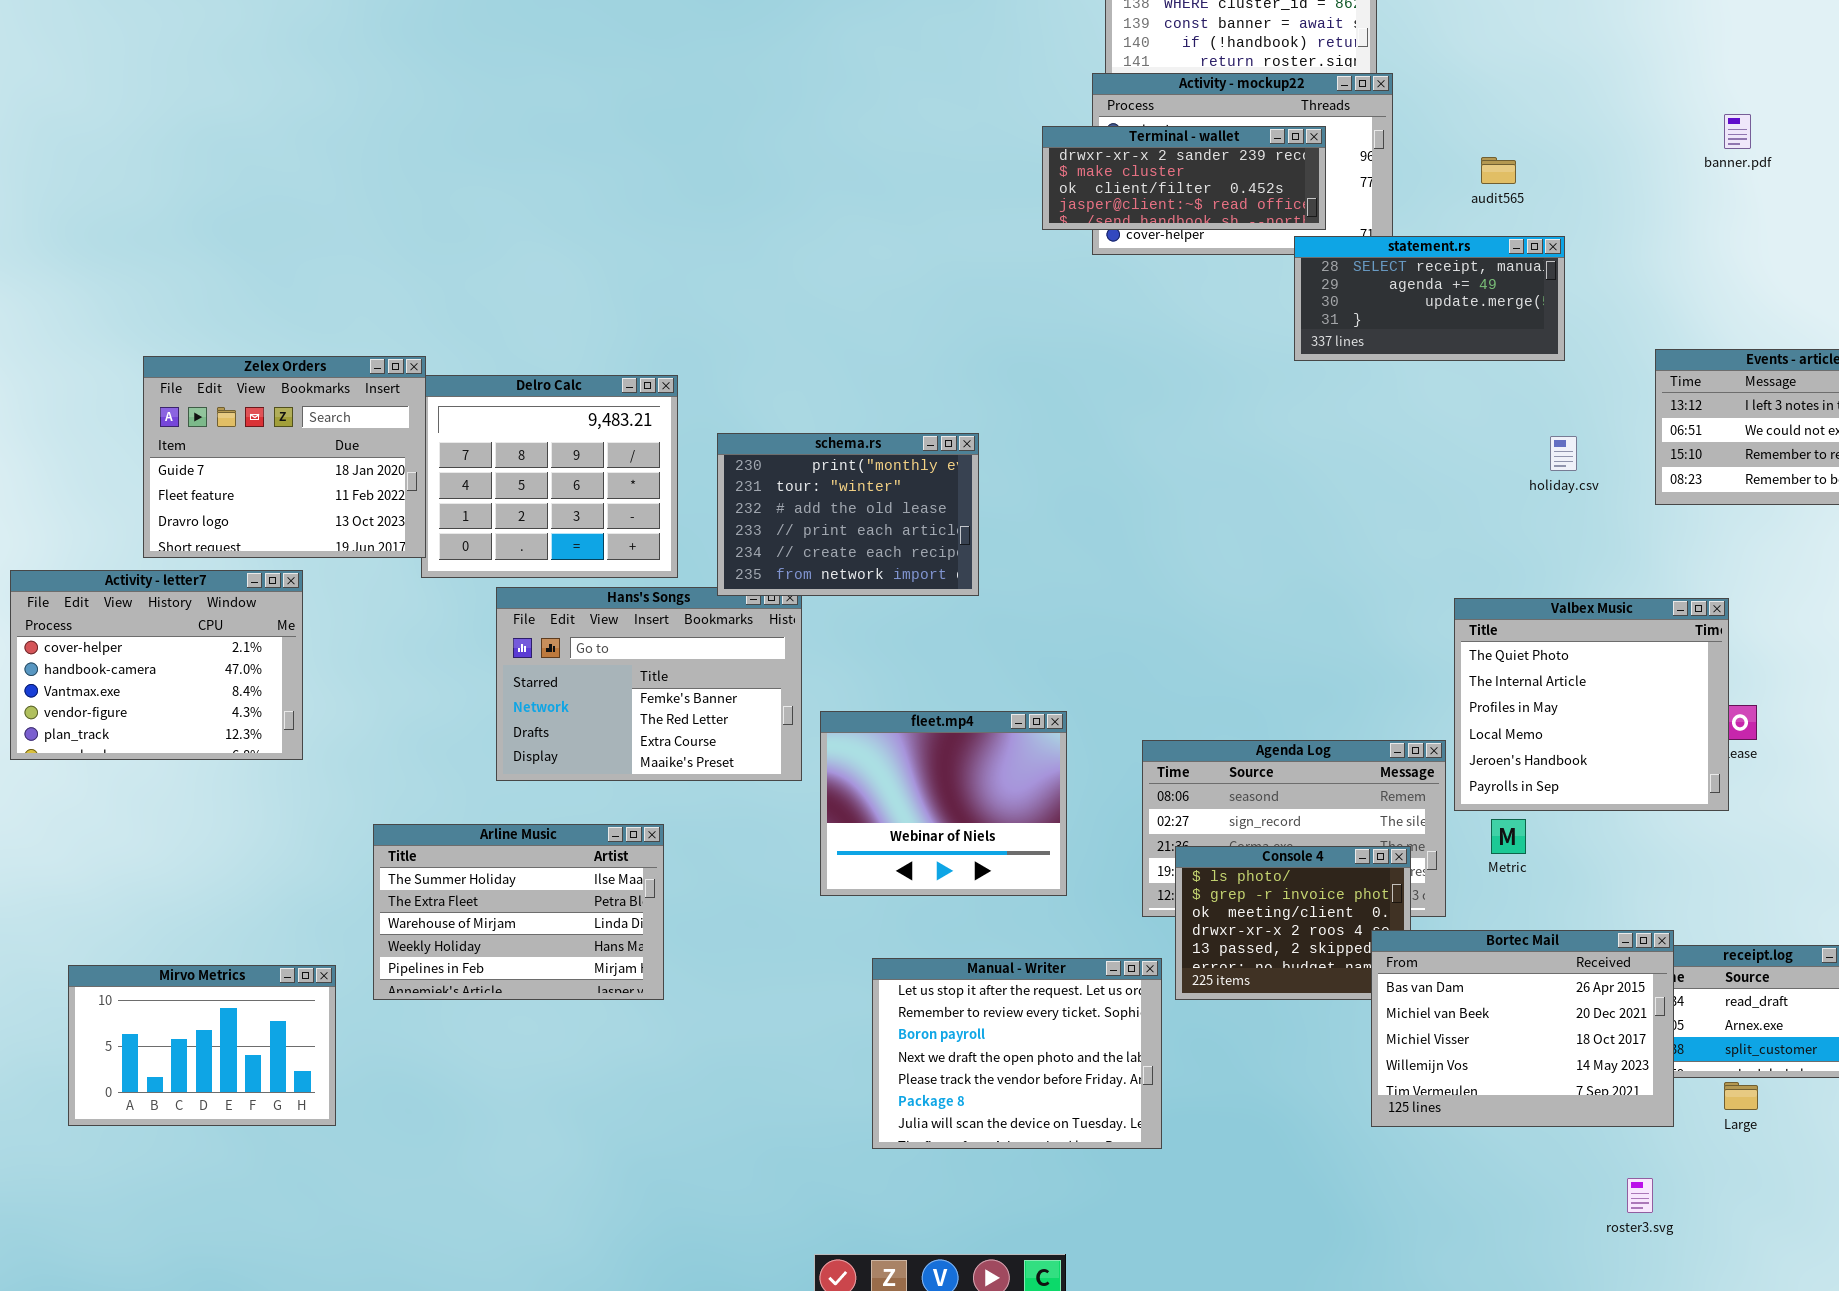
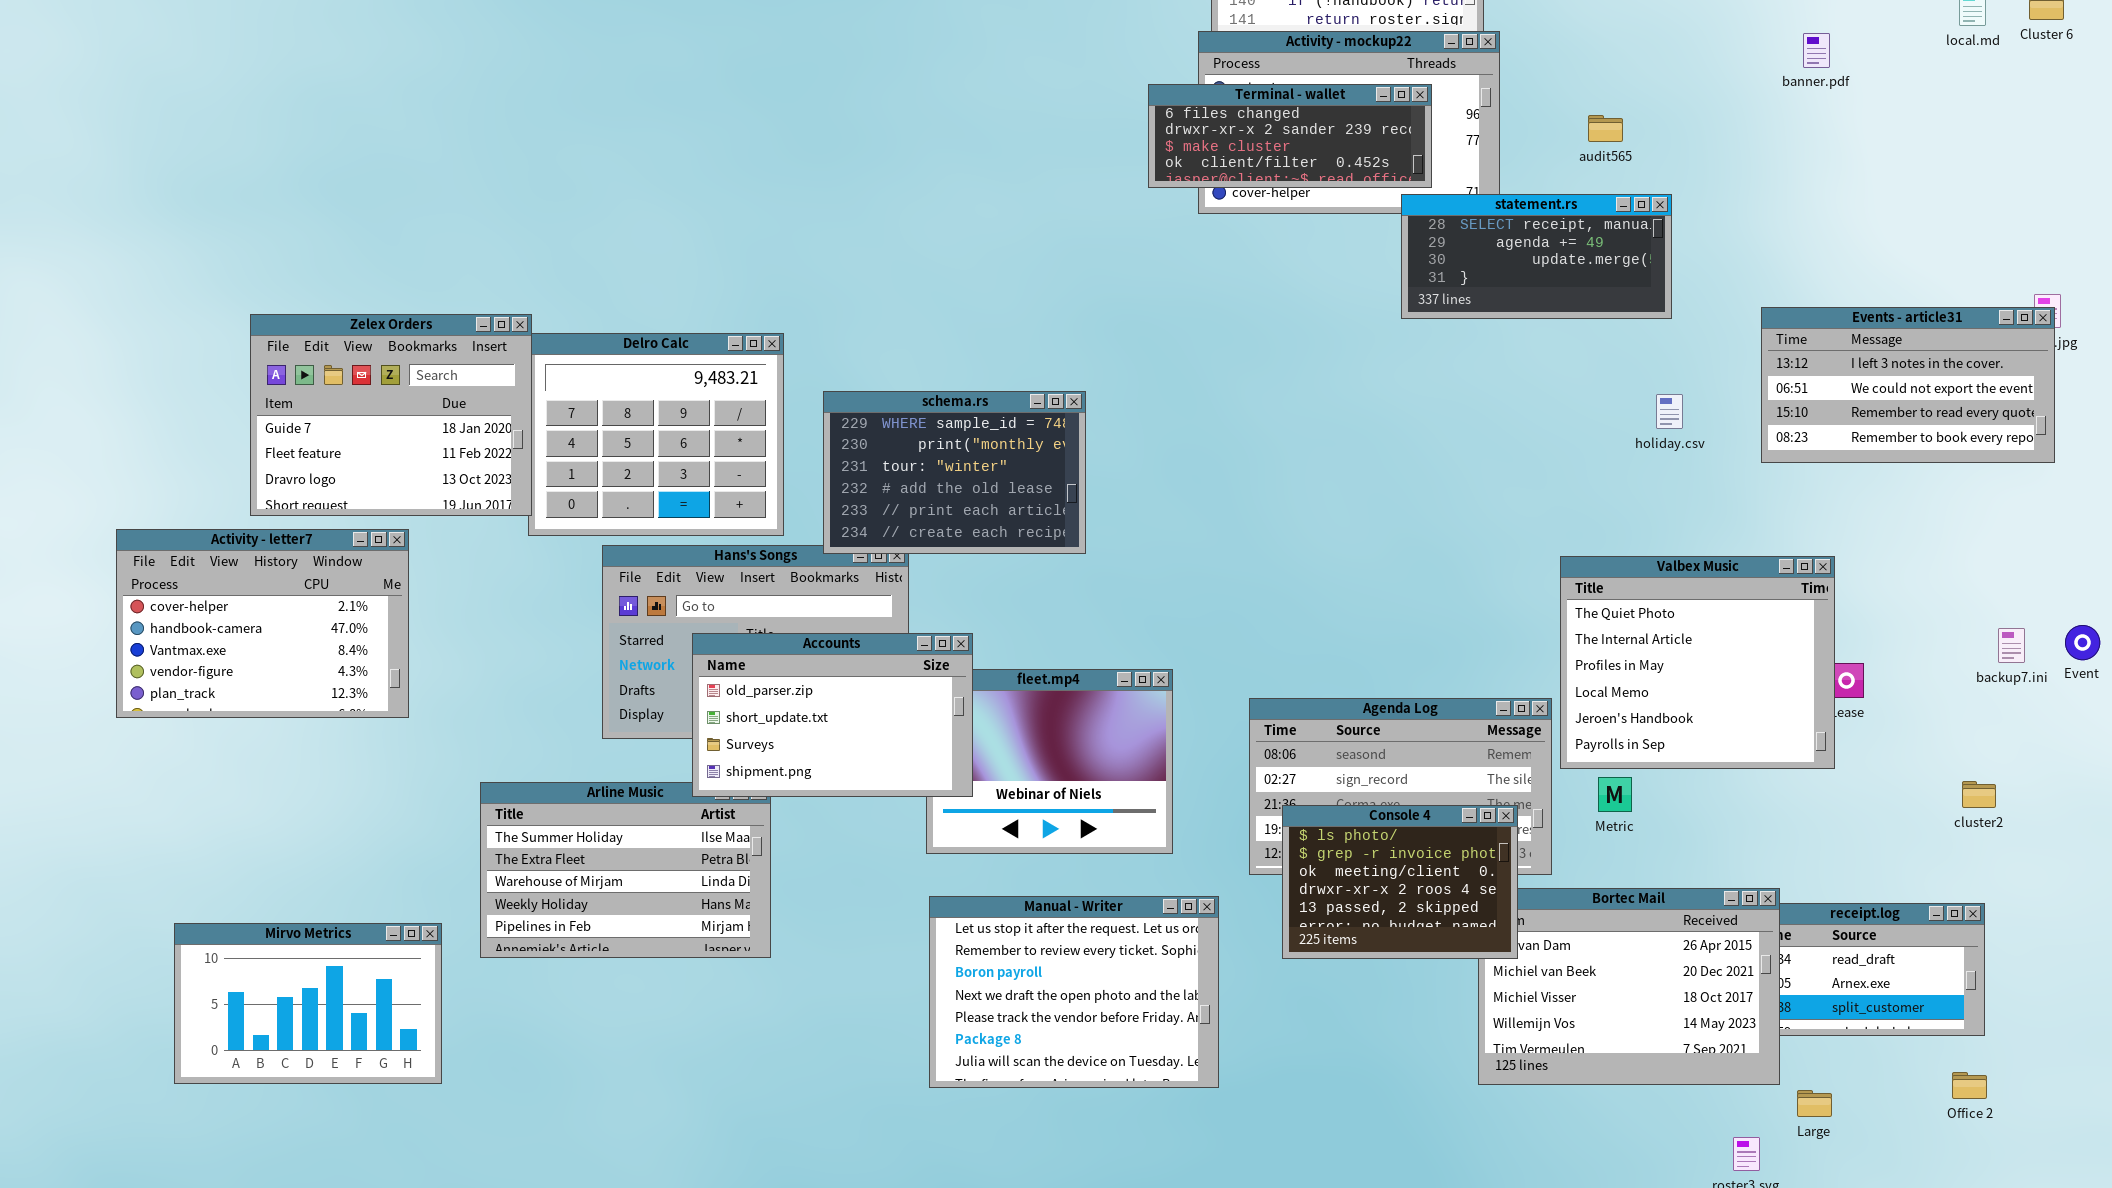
banner.pdf: [1724,114,1751,149] -> [1803,33,1830,68], moved
Terminal - wallet: [1042,126,1326,230] -> [1148,84,1432,188], scrolled up 1 row
schema.rs: [717,433,979,596] -> [823,391,1086,554], scrolled up 1 row
Accounts: none -> [692,633,973,797], opened
Console 4: [1175,846,1411,1000] -> [1282,805,1518,959], raised
Manual - Writer: [872,958,1162,1149] -> [929,896,1219,1088], moved
Large: [1724,1082,1758,1110] -> [1797,1090,1832,1117], moved

